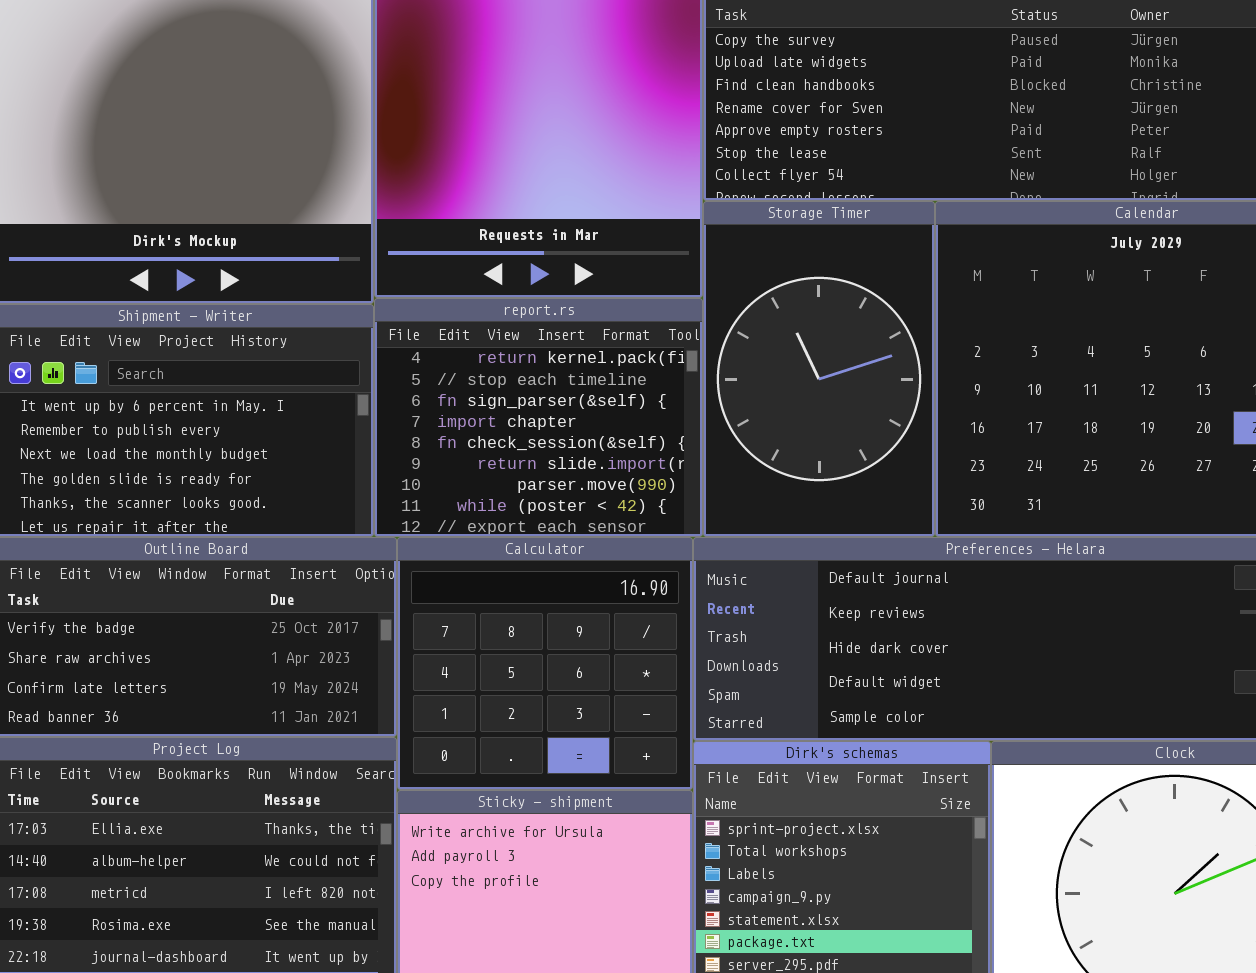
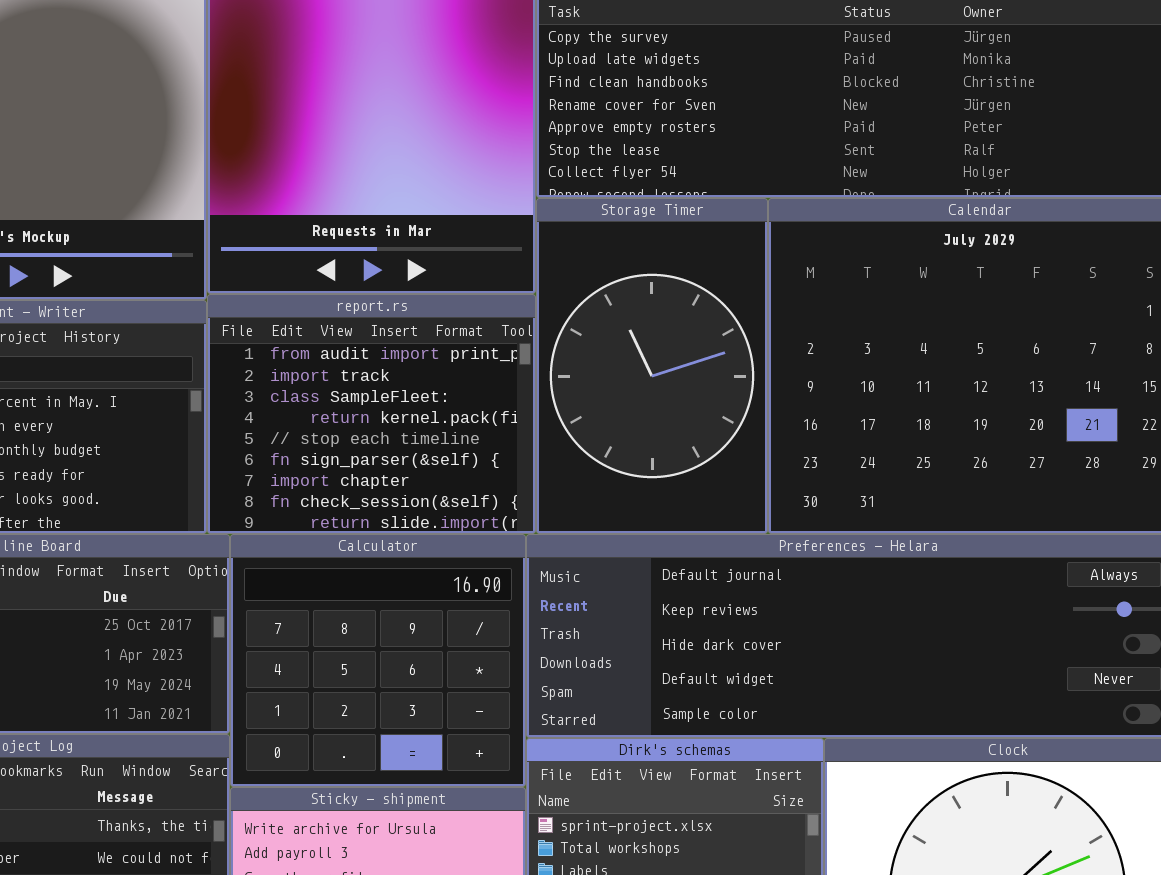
report.rs: [374,298,703,537] -> [207,294,536,534], scrolled up 3 rows

